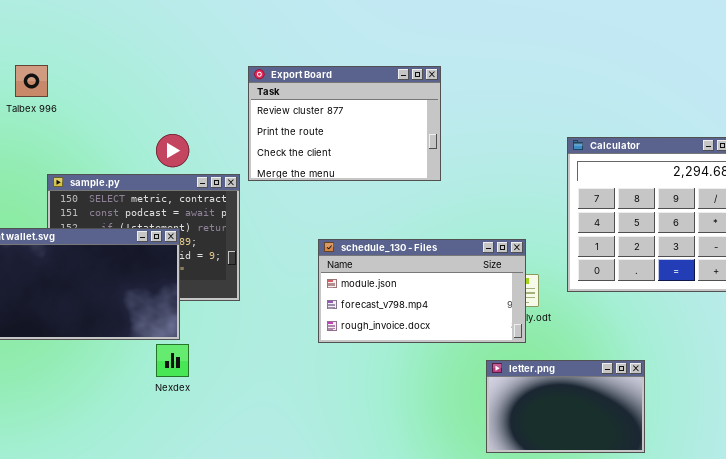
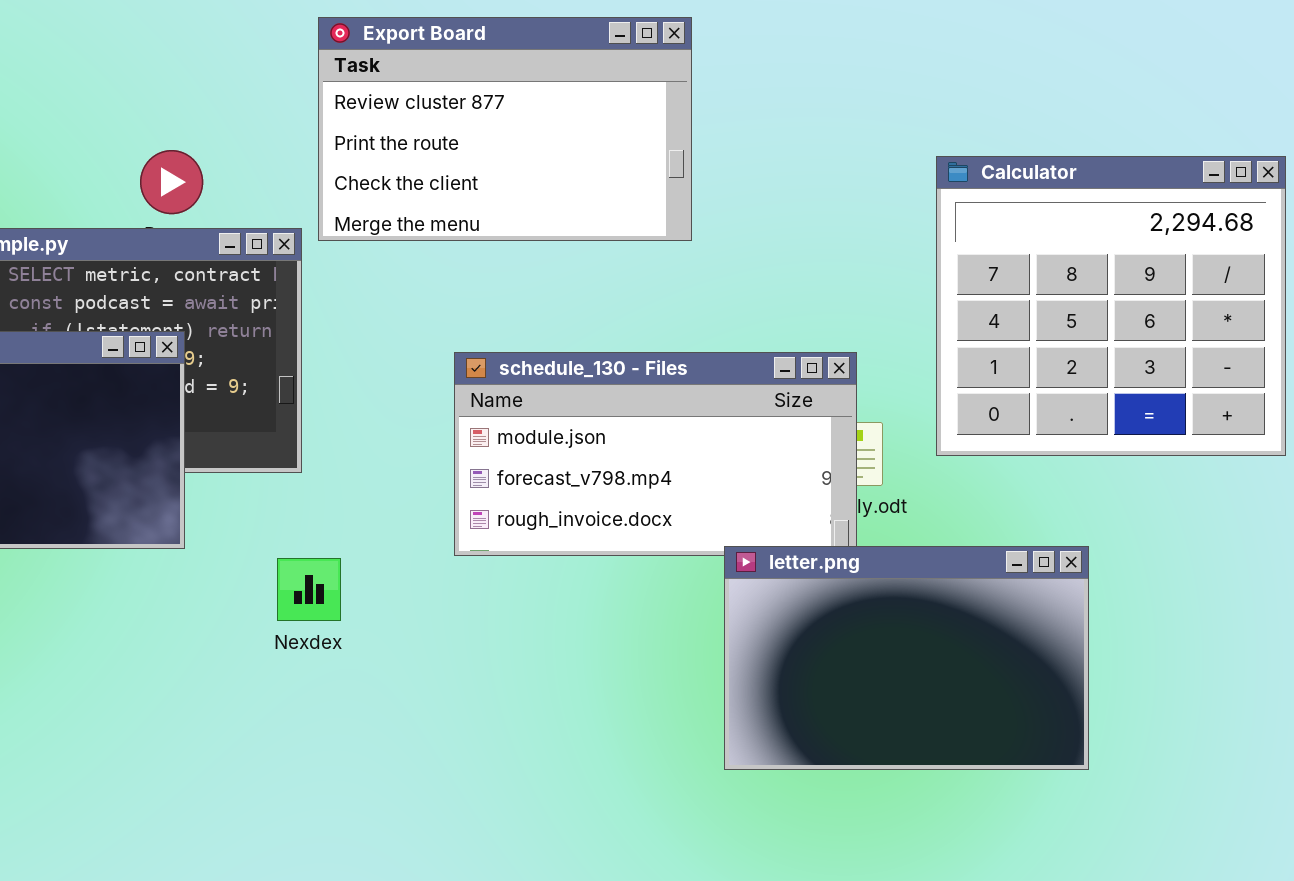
Nexdex: [156,344,189,377] -> [277,558,341,621], moved
letter.png: [486,360,645,453] -> [724,546,1089,770], resized

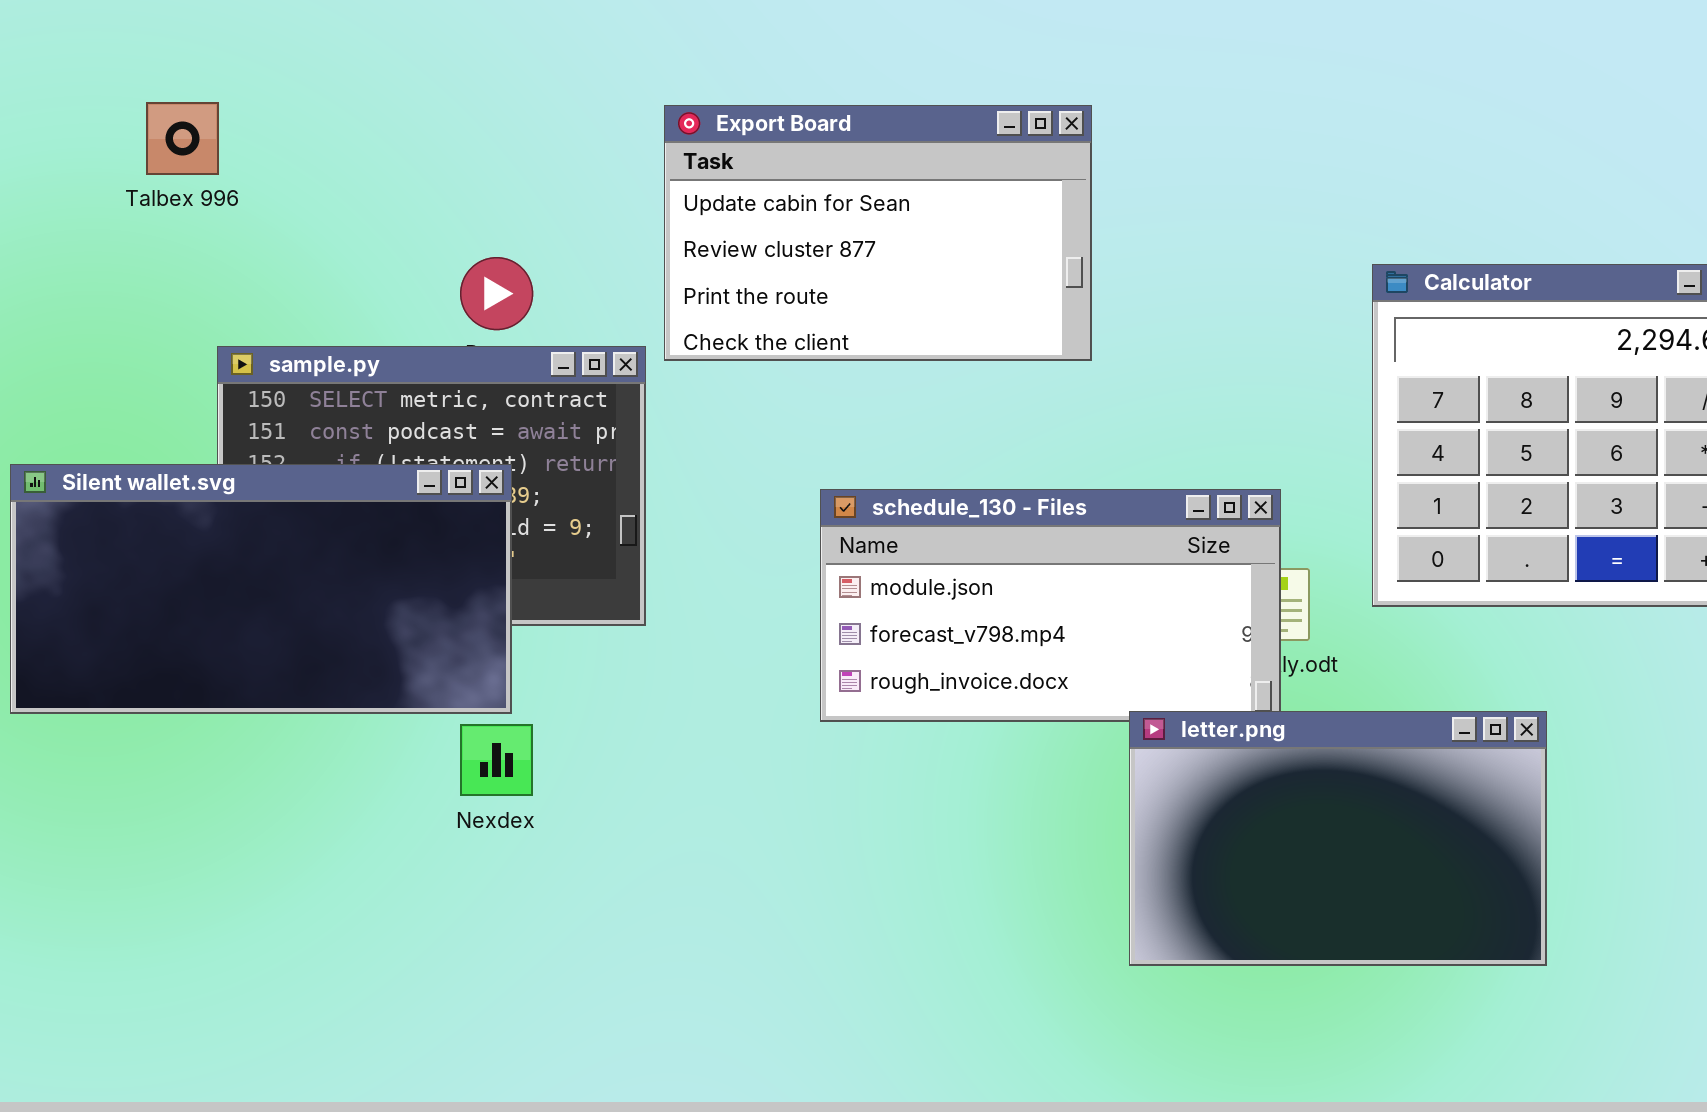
Export Board: [318,17,692,241] -> [664,105,1092,361], scrolled up 1 row
Nexdex: [277,558,341,621] -> [460,724,533,796], moved

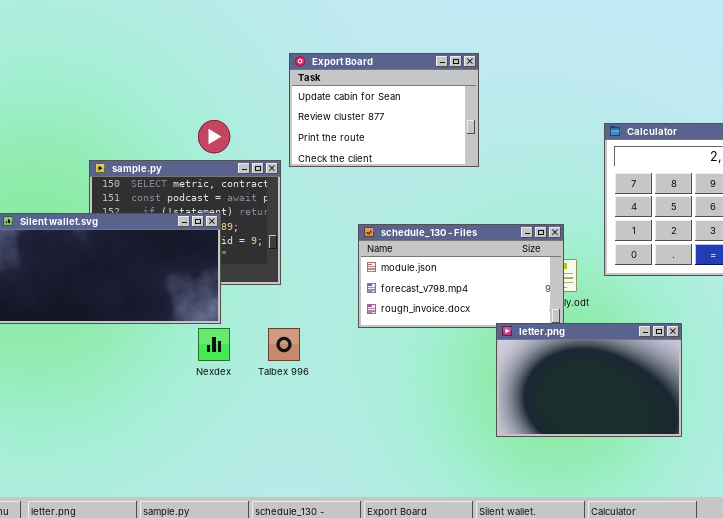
Talbex 996: [146,102,219,175] -> [268,328,300,361], moved

